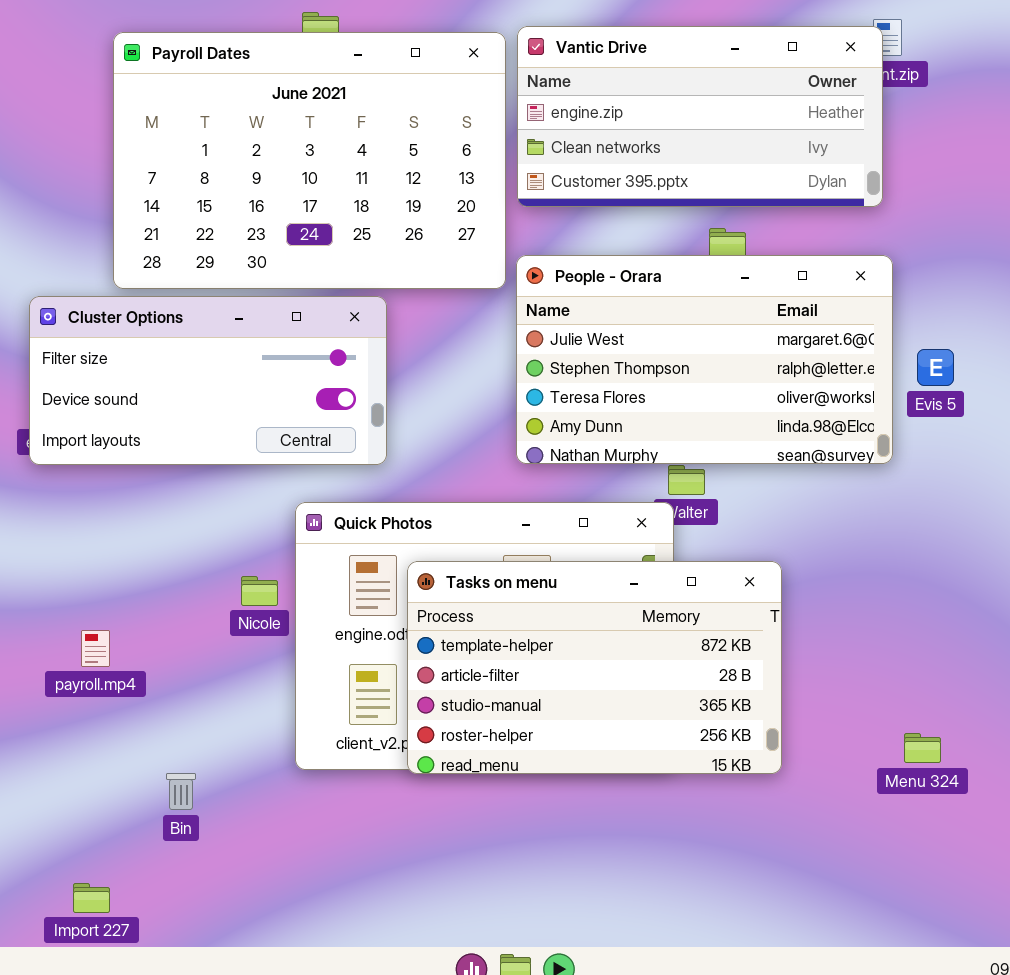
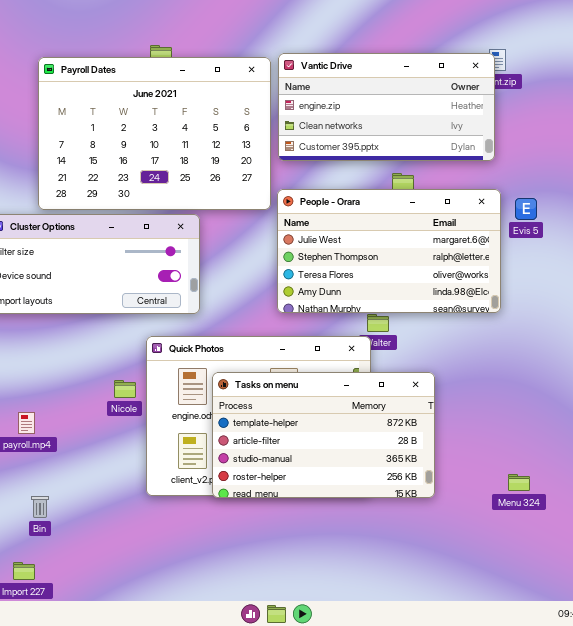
Evis 5: [917,349,954,386] -> [515,198,537,220], moved
Bin: [166,773,196,810] -> [31,496,49,518], moved

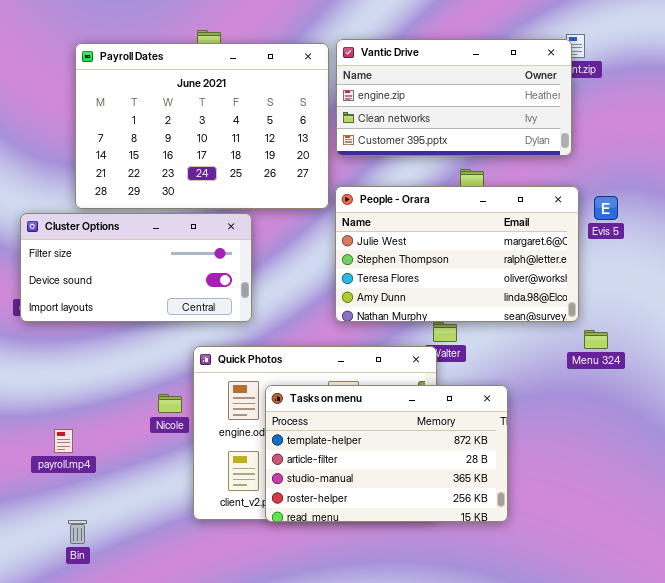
Menu 324: [508,474,530,491] -> [584,330,608,349], moved

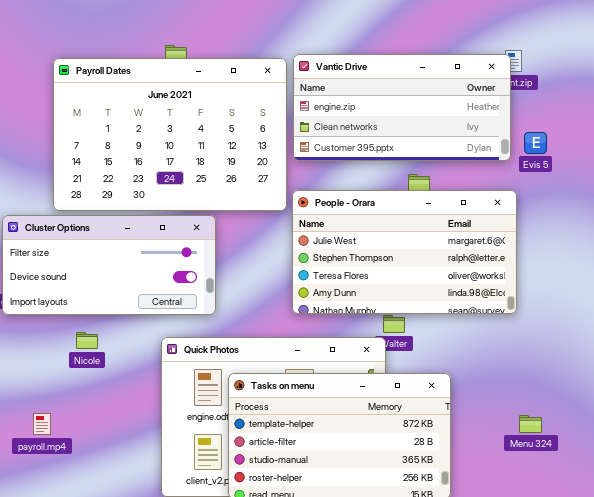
Evis 5: [594,196,618,220] -> [524,132,547,154], moved
Menu 324: [584,330,608,349] -> [519,415,542,433], moved
Nicole: [158,394,182,413] -> [76,332,98,349], moved

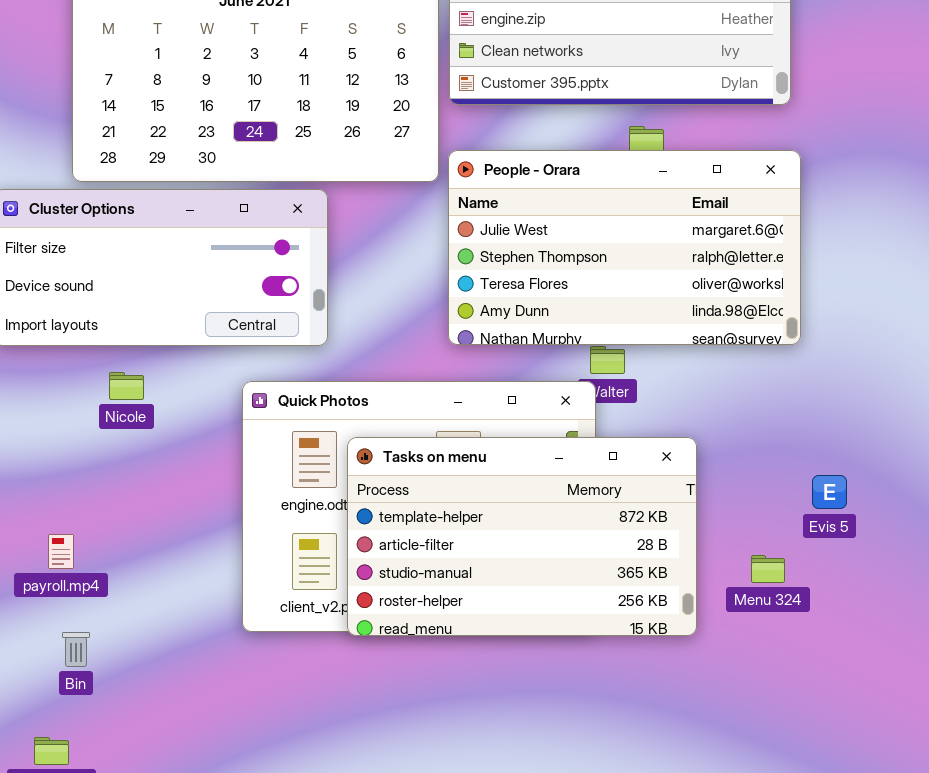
Evis 5: [524,132,547,154] -> [812,475,847,509], moved
payroll.mp4: [33,413,51,435] -> [48,534,74,569], moved
Menu 324: [519,415,542,433] -> [751,555,785,583], moved

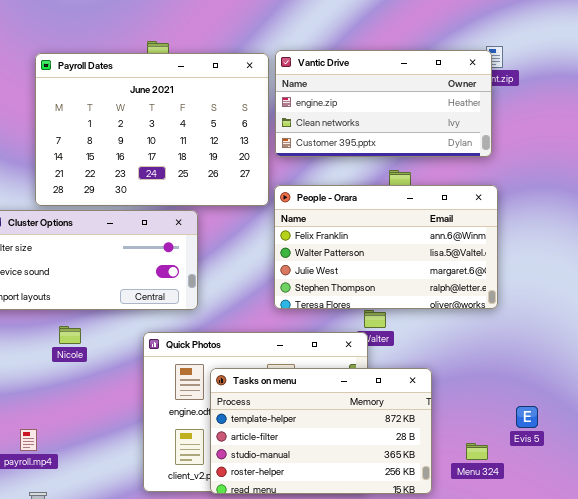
People - Orara: [448,150,801,345] -> [274,185,498,309], scrolled up 2 rows
Evis 5: [812,475,847,509] -> [516,406,538,428], moved

